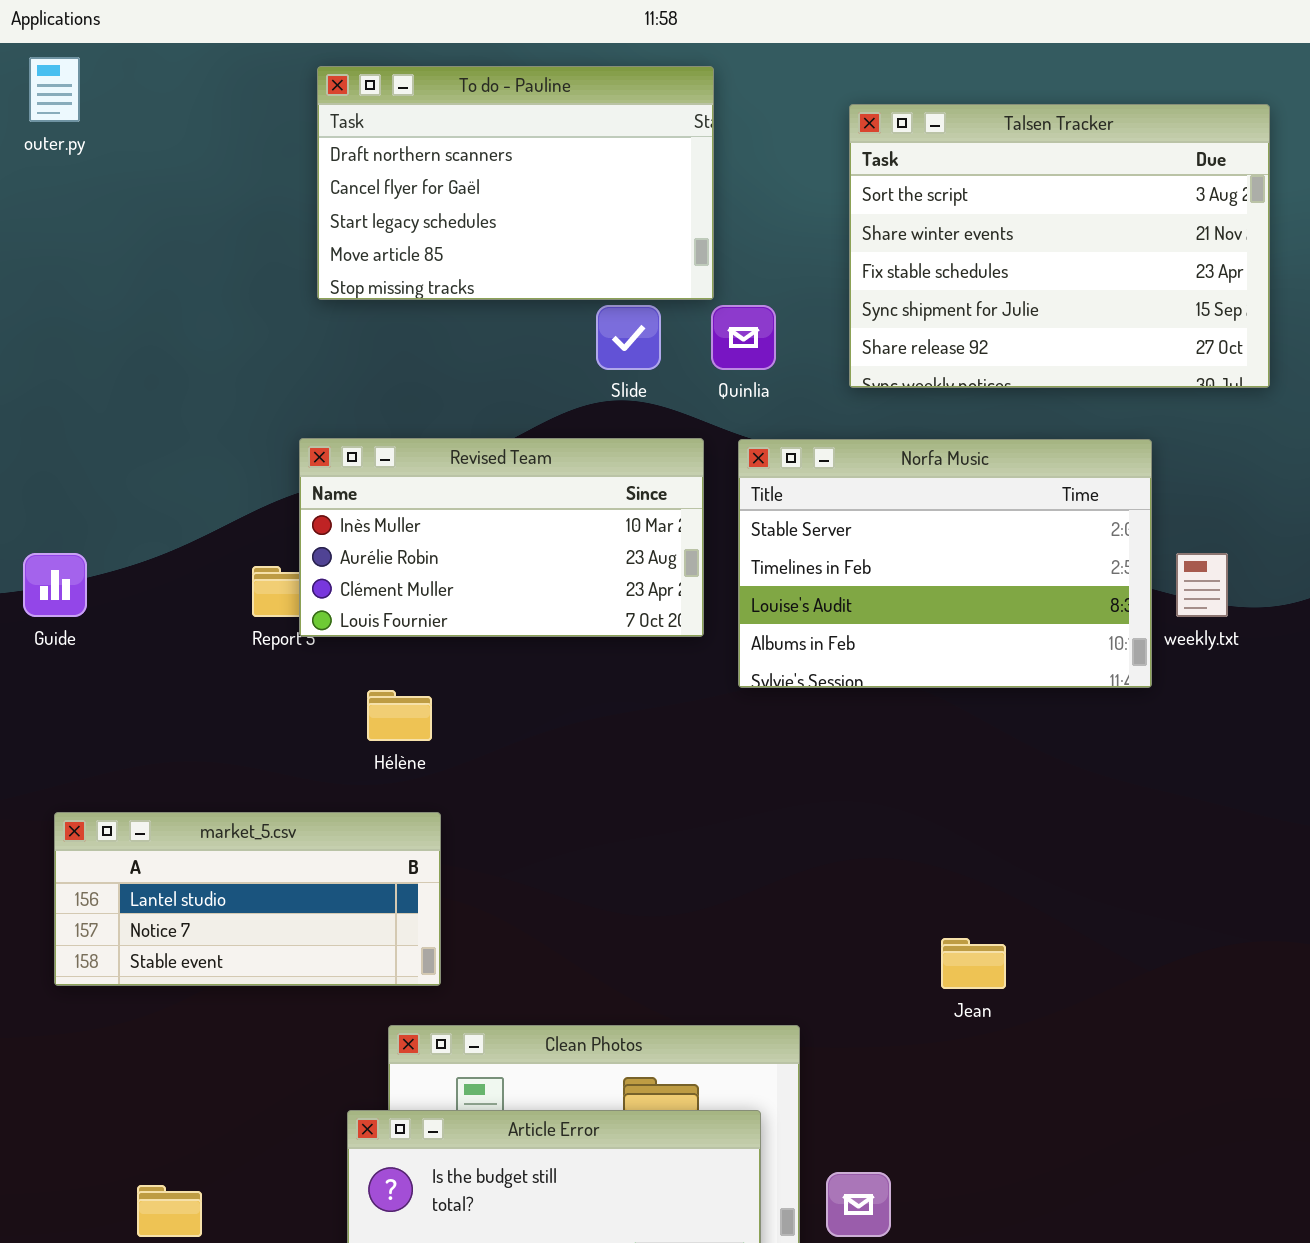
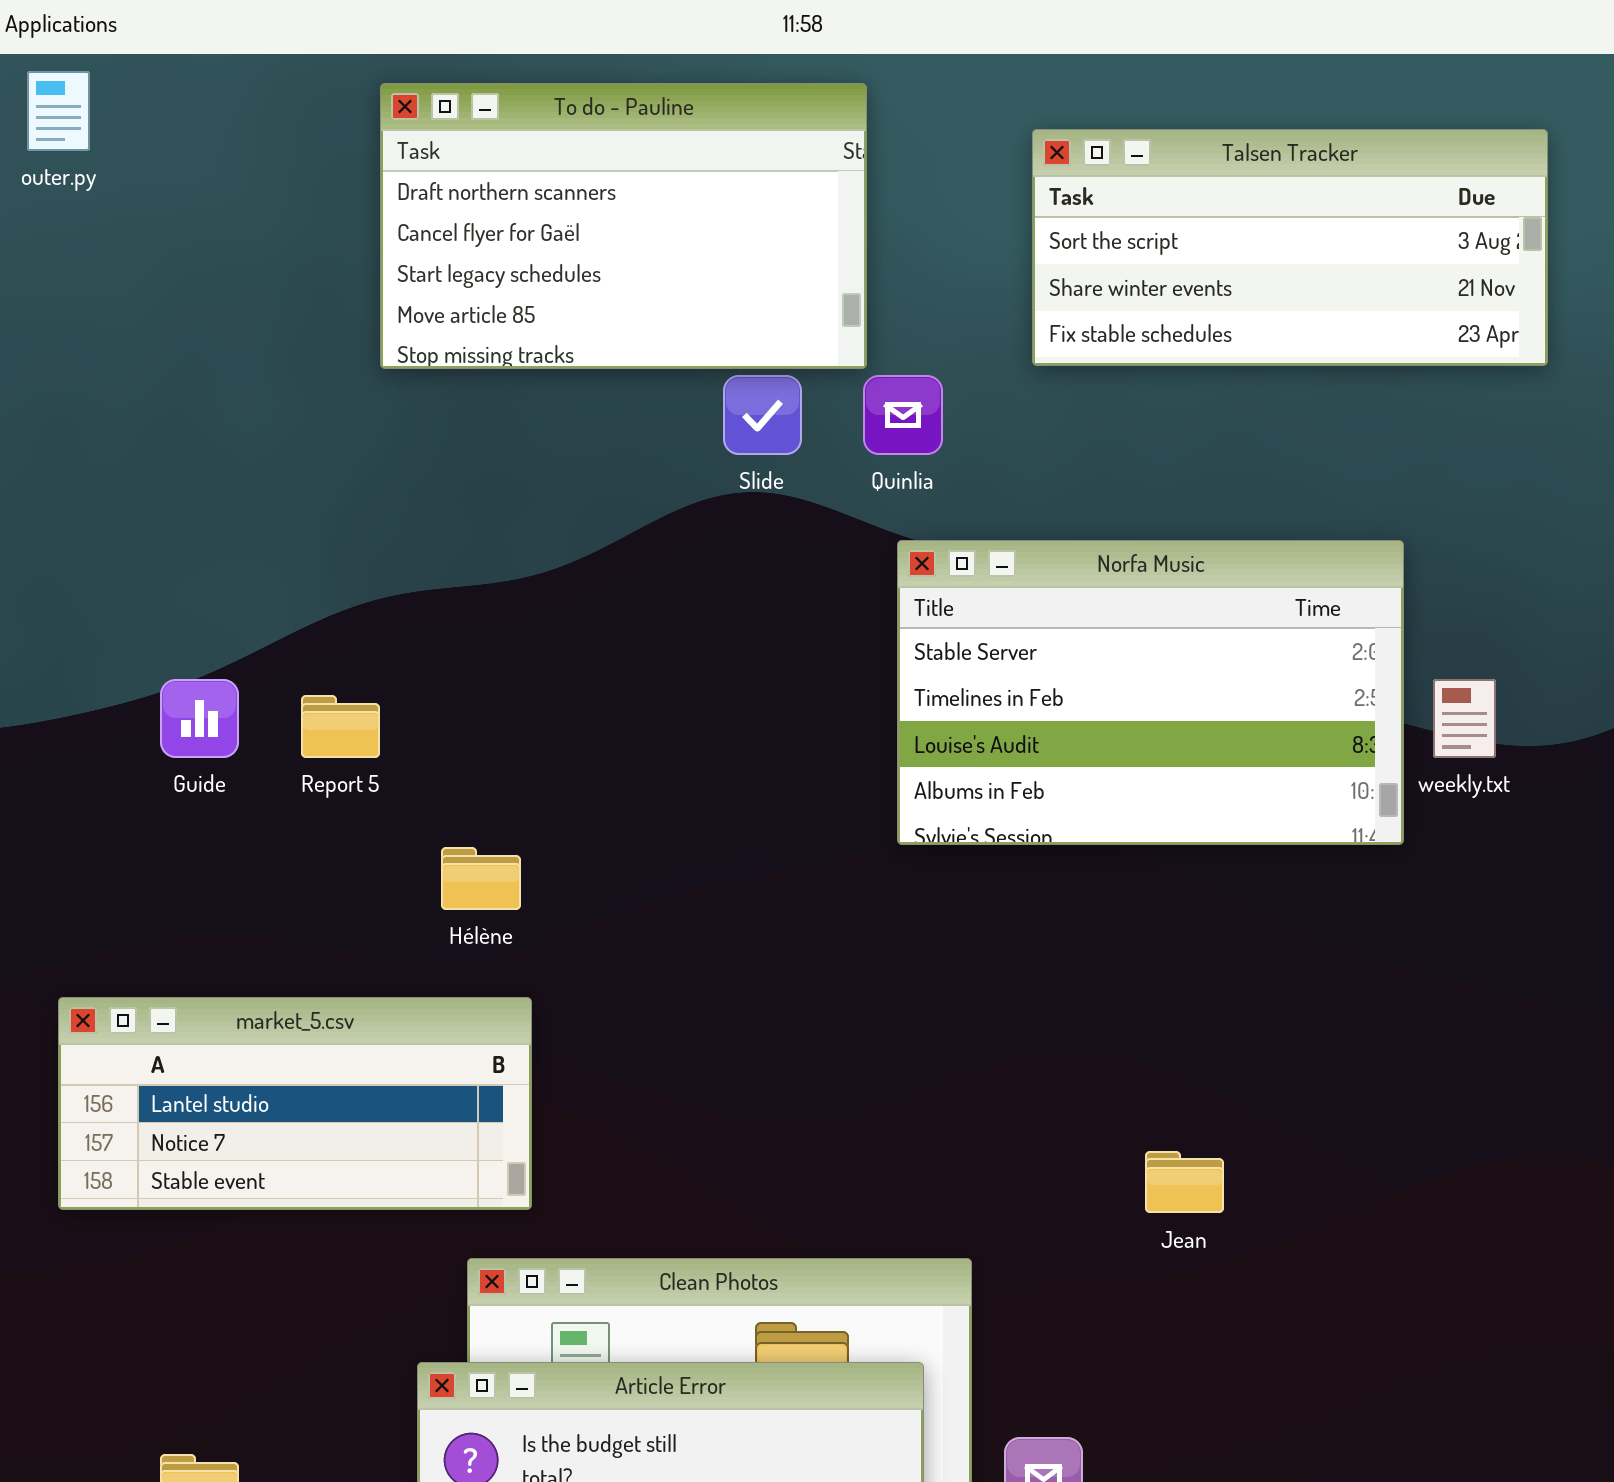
Talsen Tracker: [849,104,1270,388] -> [1032,129,1548,366], resized
Revised Team: [299,438,704,637] -> none, closed
Guide: [23,553,87,617] -> [160,679,239,758], moved

